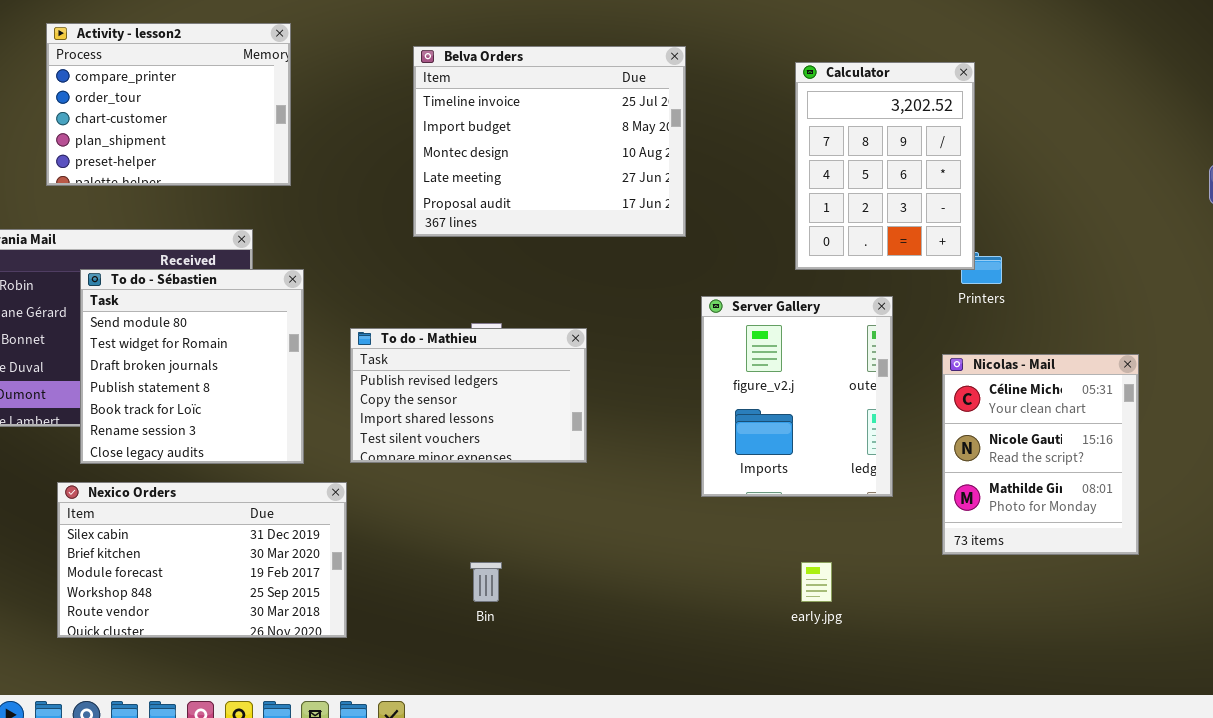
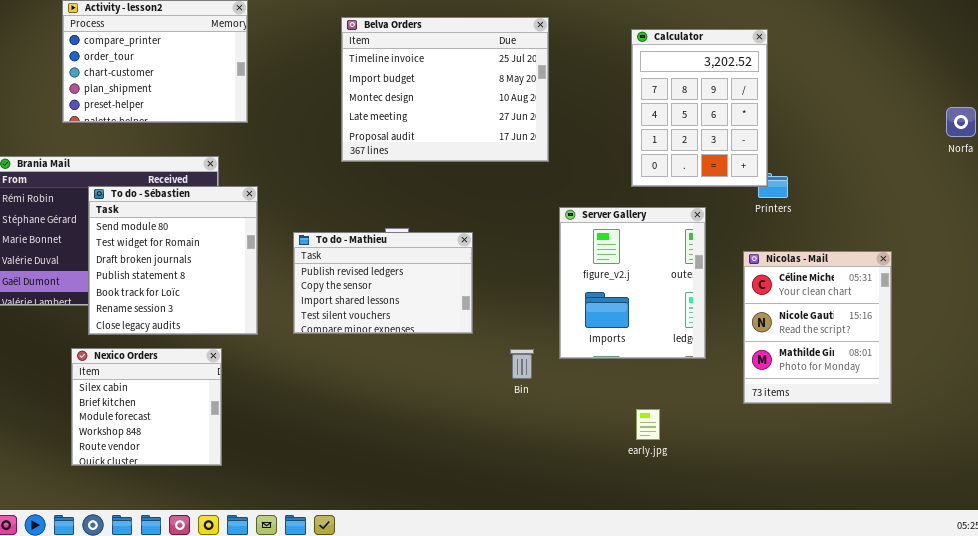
Nexico Orders: [57,482,347,638] -> [71,348,222,466], resized
Bin: [470,562,502,602] -> [510,349,534,379], moved

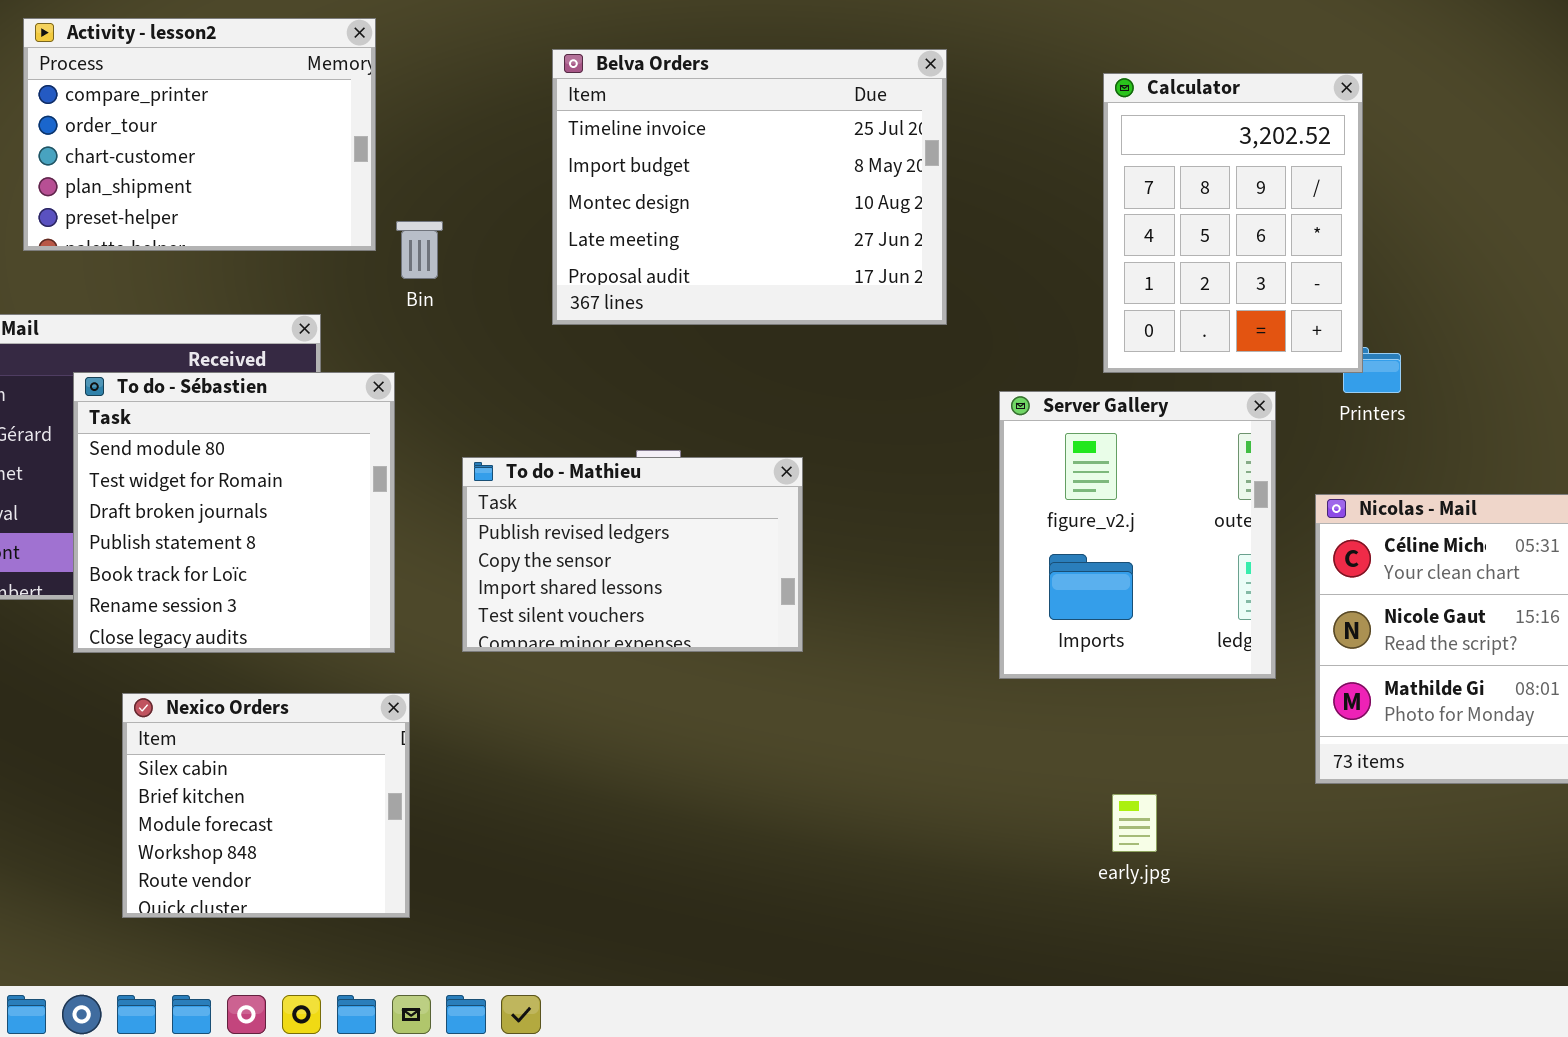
Server Gallery: [559,207,706,359] -> [999,391,1276,679], moved
Nexico Orders: [71,348,222,466] -> [122,693,410,918], moved
Bin: [510,349,534,379] -> [396,221,443,279], moved

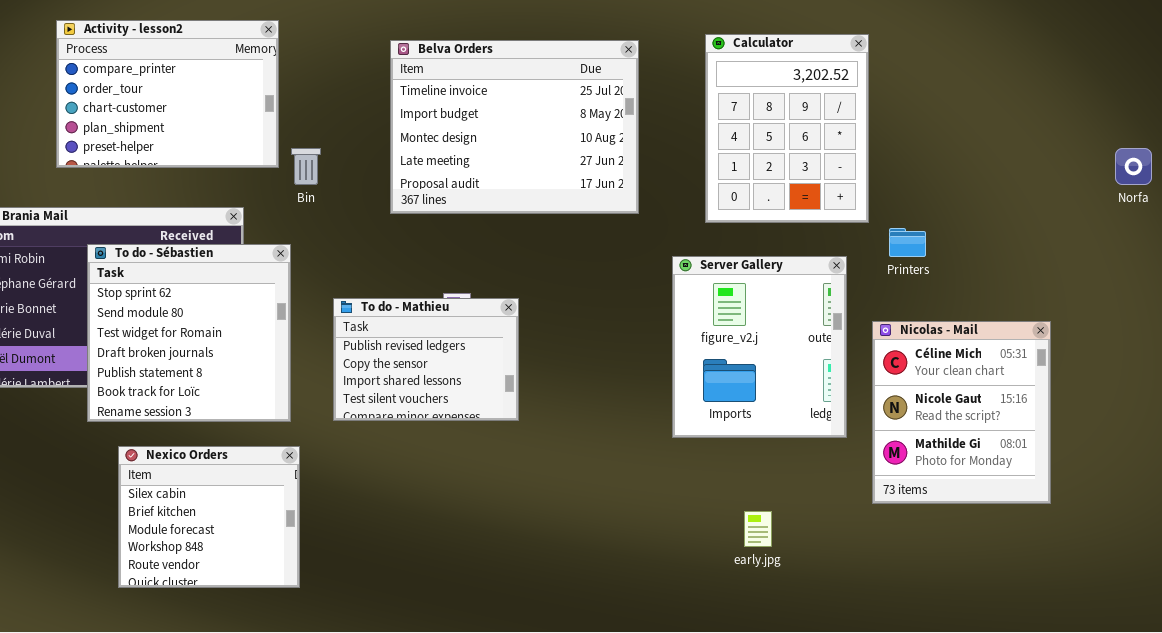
Calculator: [1103,73,1363,373] -> [705,34,869,223], moved
To do - Sébastien: [73,372,395,653] -> [87,244,291,422], scrolled up 1 row
To do - Mathieu: [462,457,803,652] -> [333,298,519,421], resized

